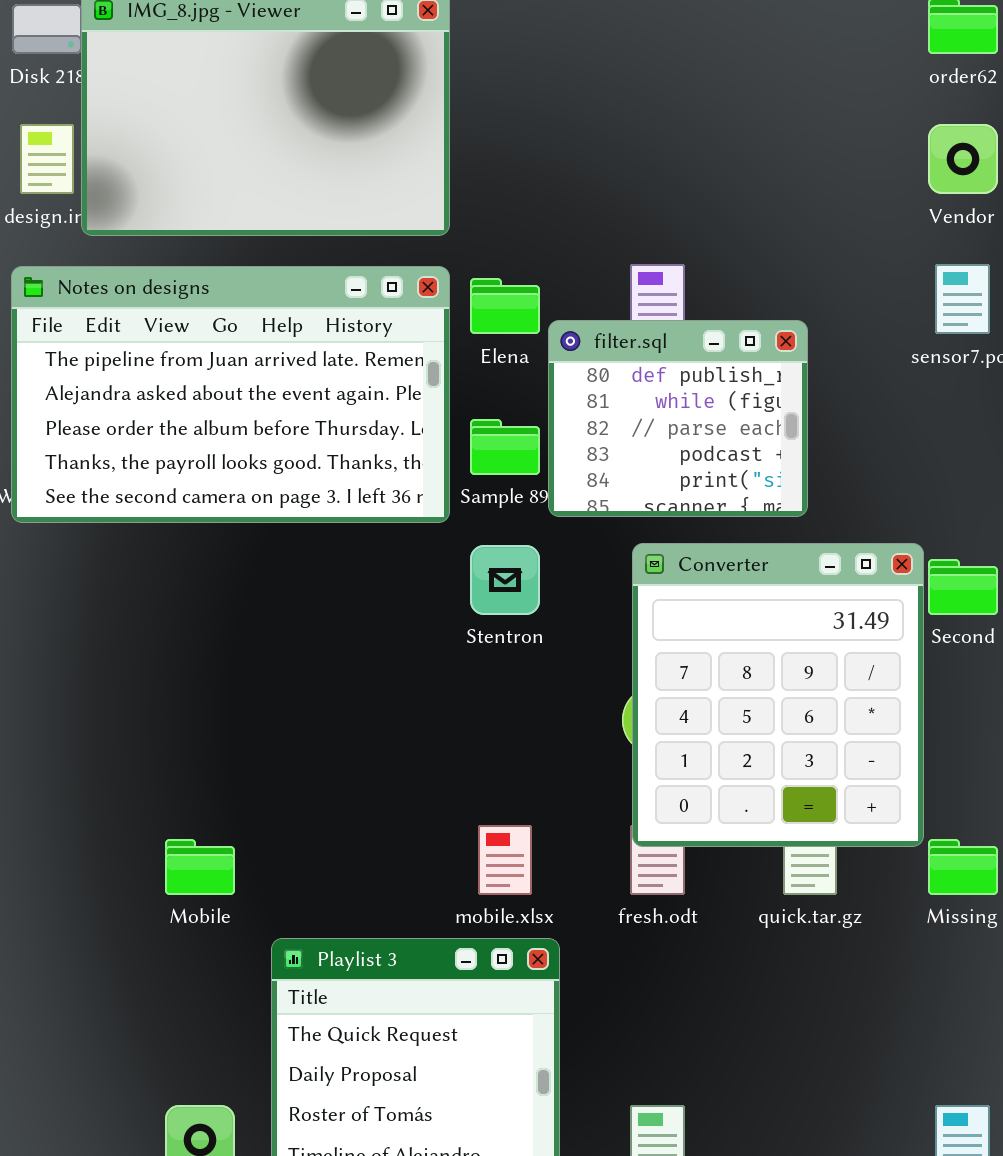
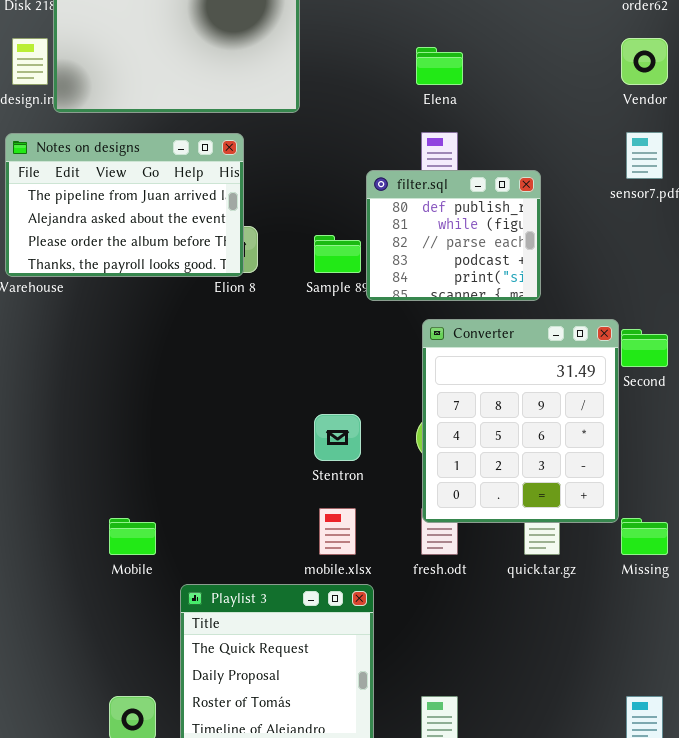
Notes on designs: [11,266,450,523] -> [5,133,244,277], resized
Elena: [470,278,540,334] -> [416,47,463,85], moved
Stentron: [470,545,540,615] -> [314,414,361,461], moved

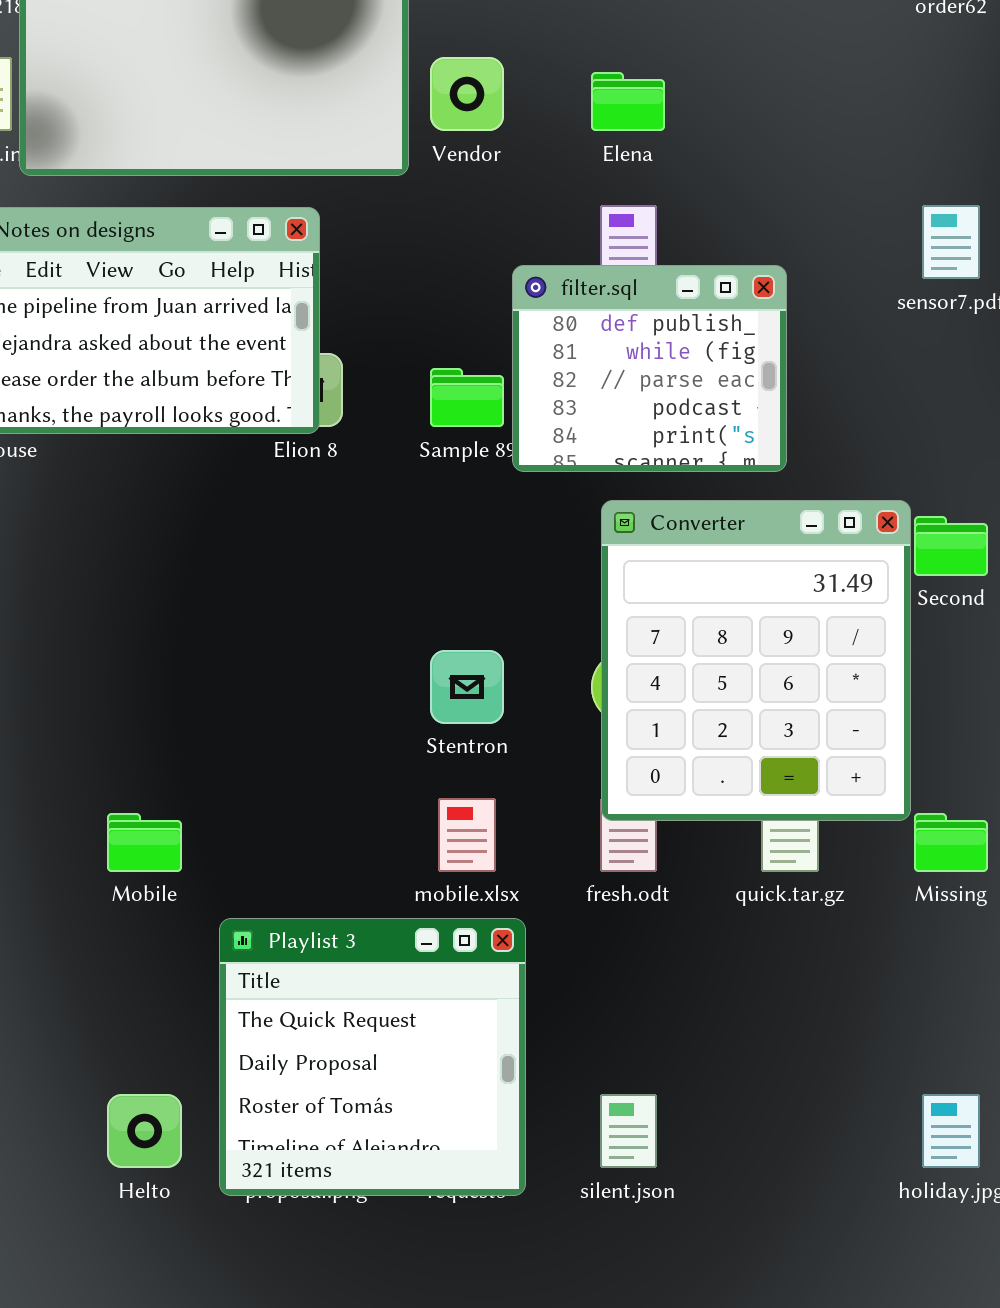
Vendor: [621,38,668,85] -> [430,57,504,131], moved

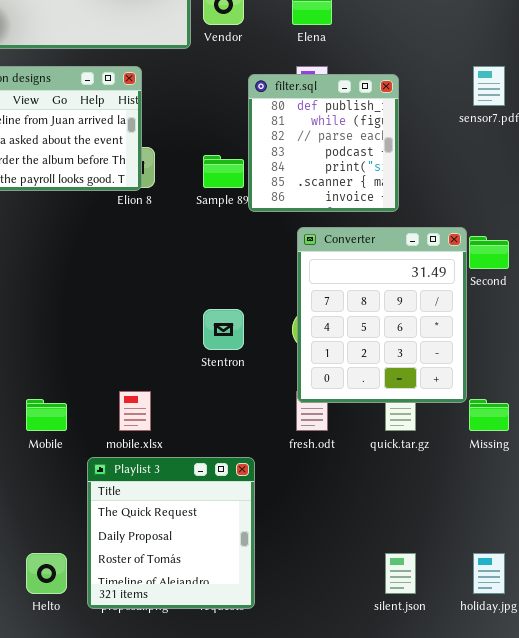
filter.sql: [512,265,787,472] -> [248,74,399,212], resized
mobile.xlsx: [438,798,496,872] -> [119,391,151,431], moved
silent.json: [600,1094,657,1168] -> [385,553,416,594], moved

